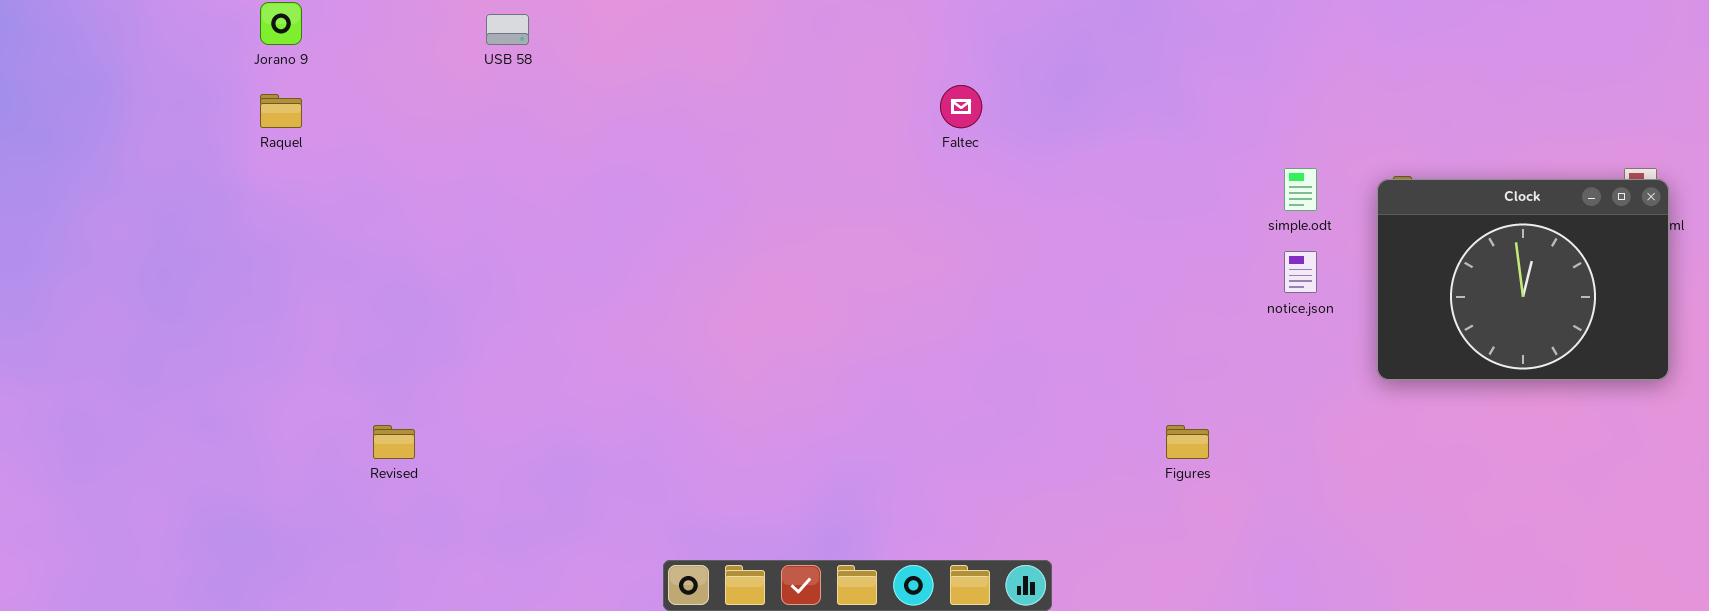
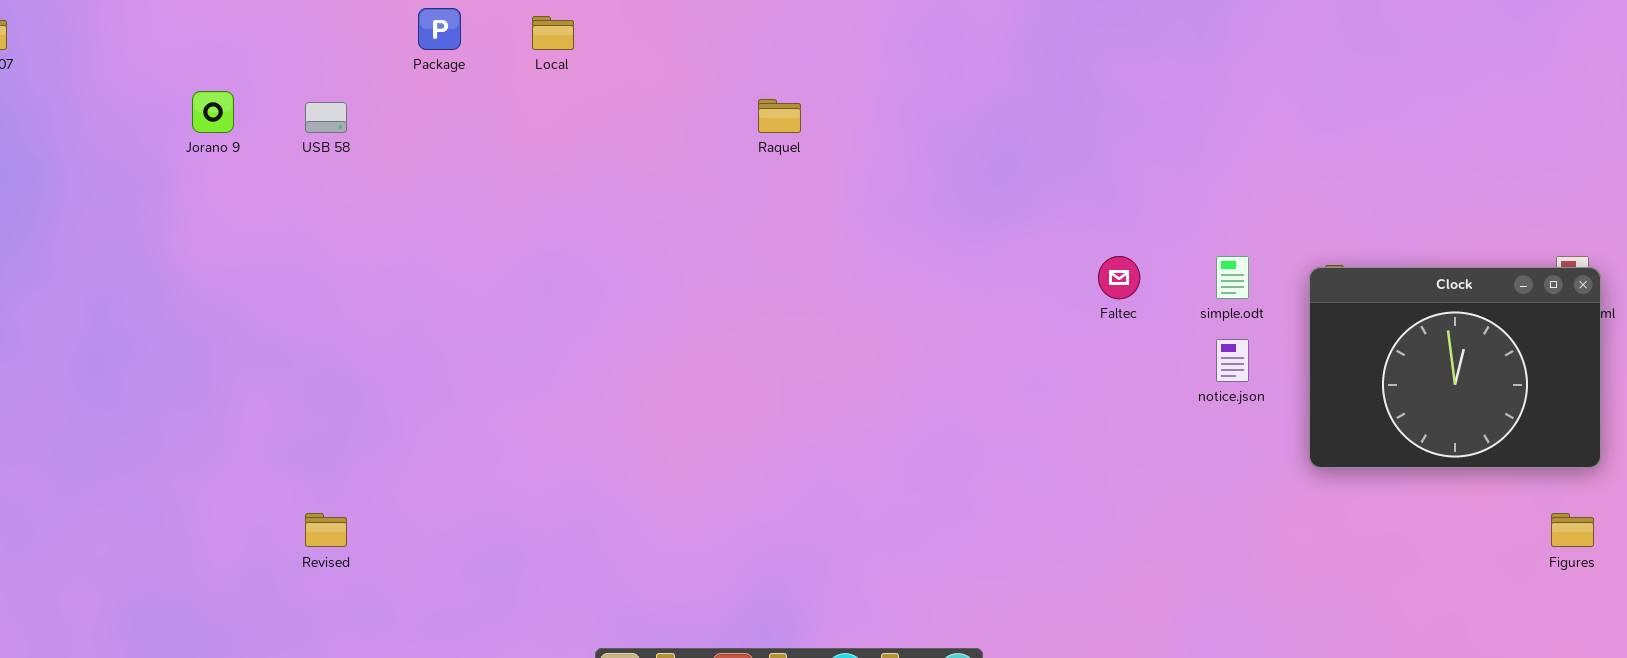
USB 58: [486,14,529,45] -> [305,102,347,133], moved
Faltec: [940,85,982,128] -> [1098,256,1140,299], moved
Raquel: [260,94,302,128] -> [758,99,801,133], moved
Figures: [1166,425,1209,459] -> [1551,513,1594,547], moved

